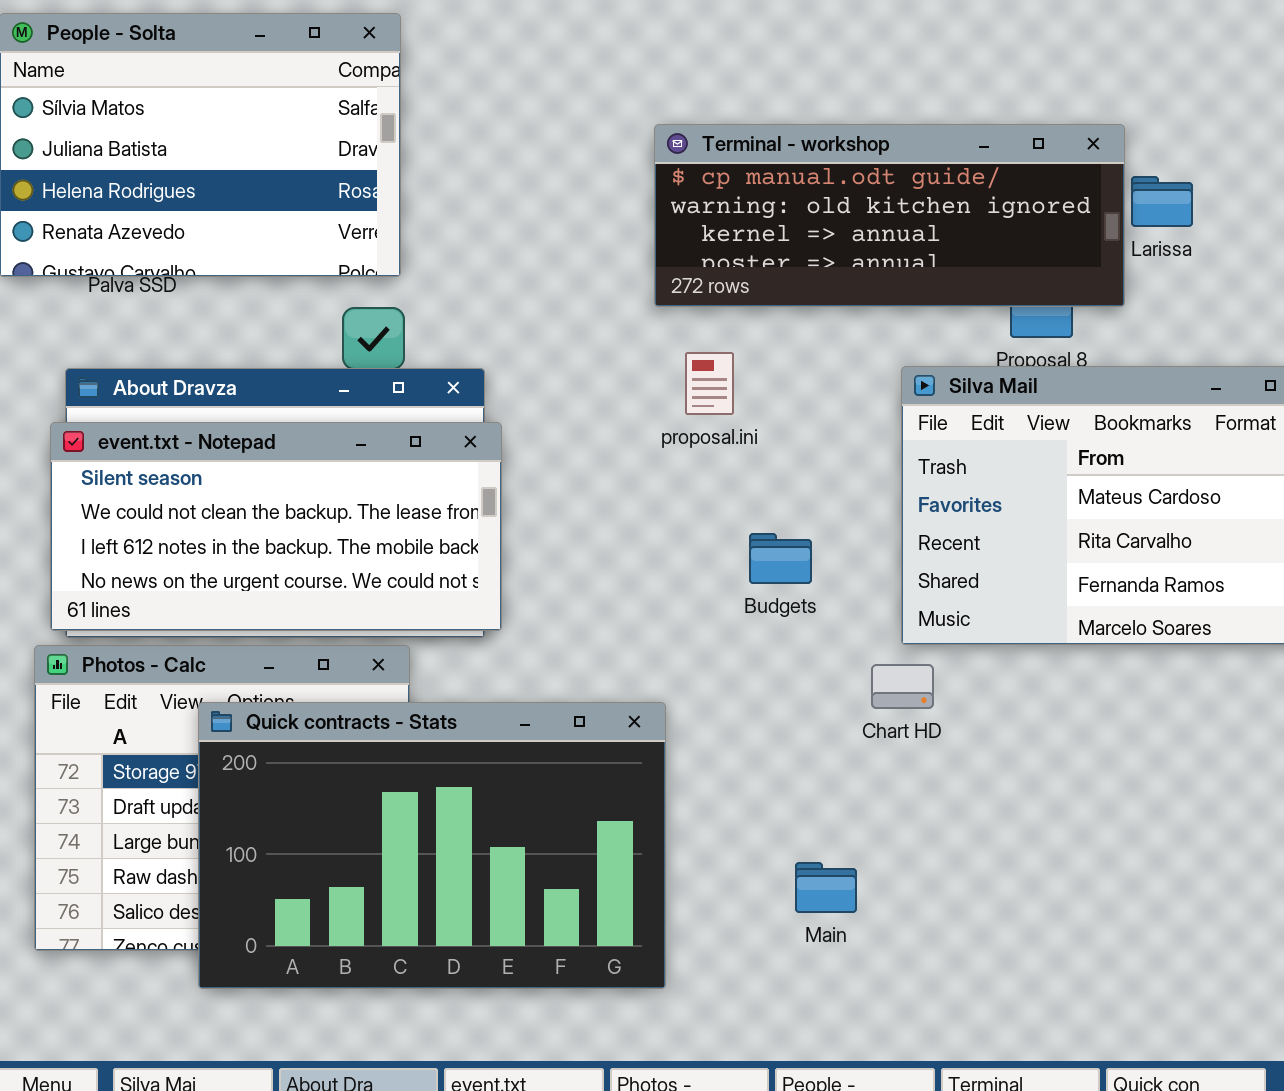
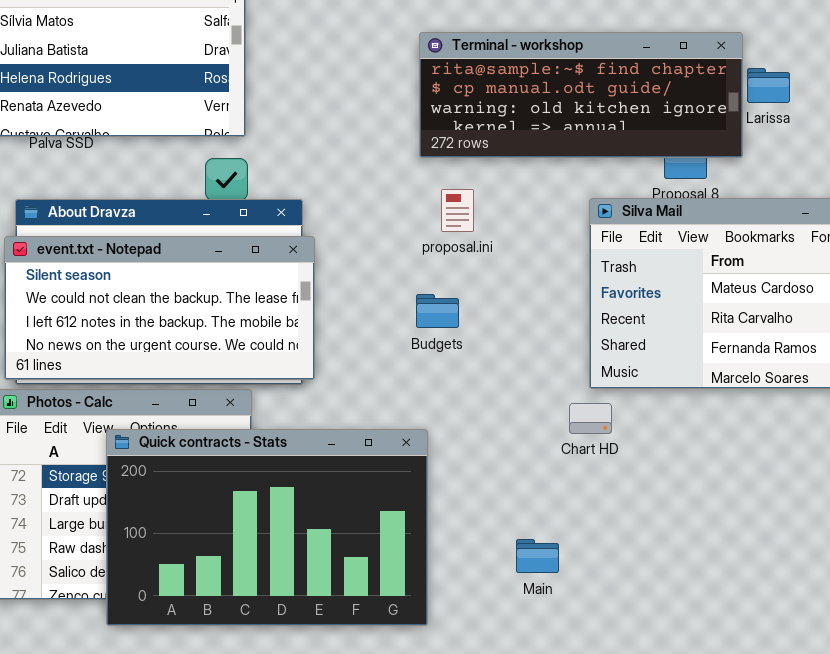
Terminal - workshop: [654,124,1125,307] -> [419,32,743,158], scrolled up 1 row
Budgets: [749,533,812,584] -> [416,294,459,328], moved

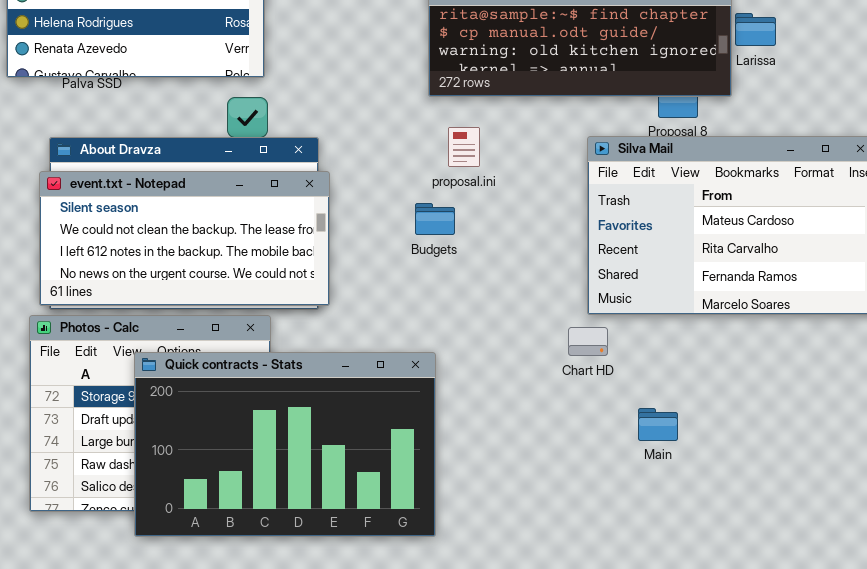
Budgets: [416,294,459,328] -> [415,203,455,235], moved
Main: [516,539,559,573] -> [638,408,678,441], moved

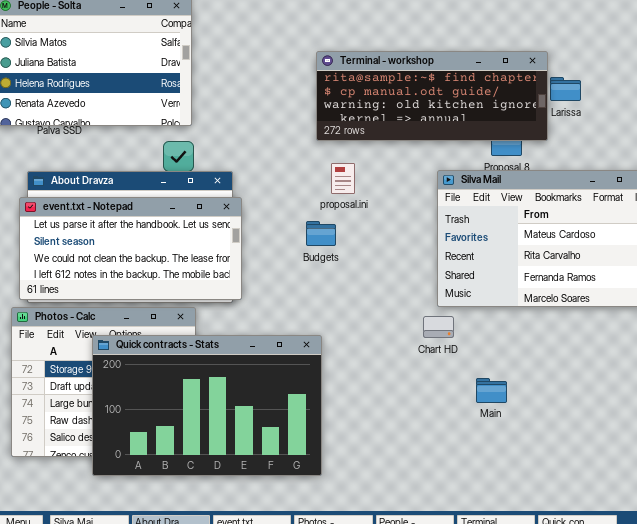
event.txt - Notepad: [39,171,330,306] -> [19,197,242,300], scrolled up 1 row

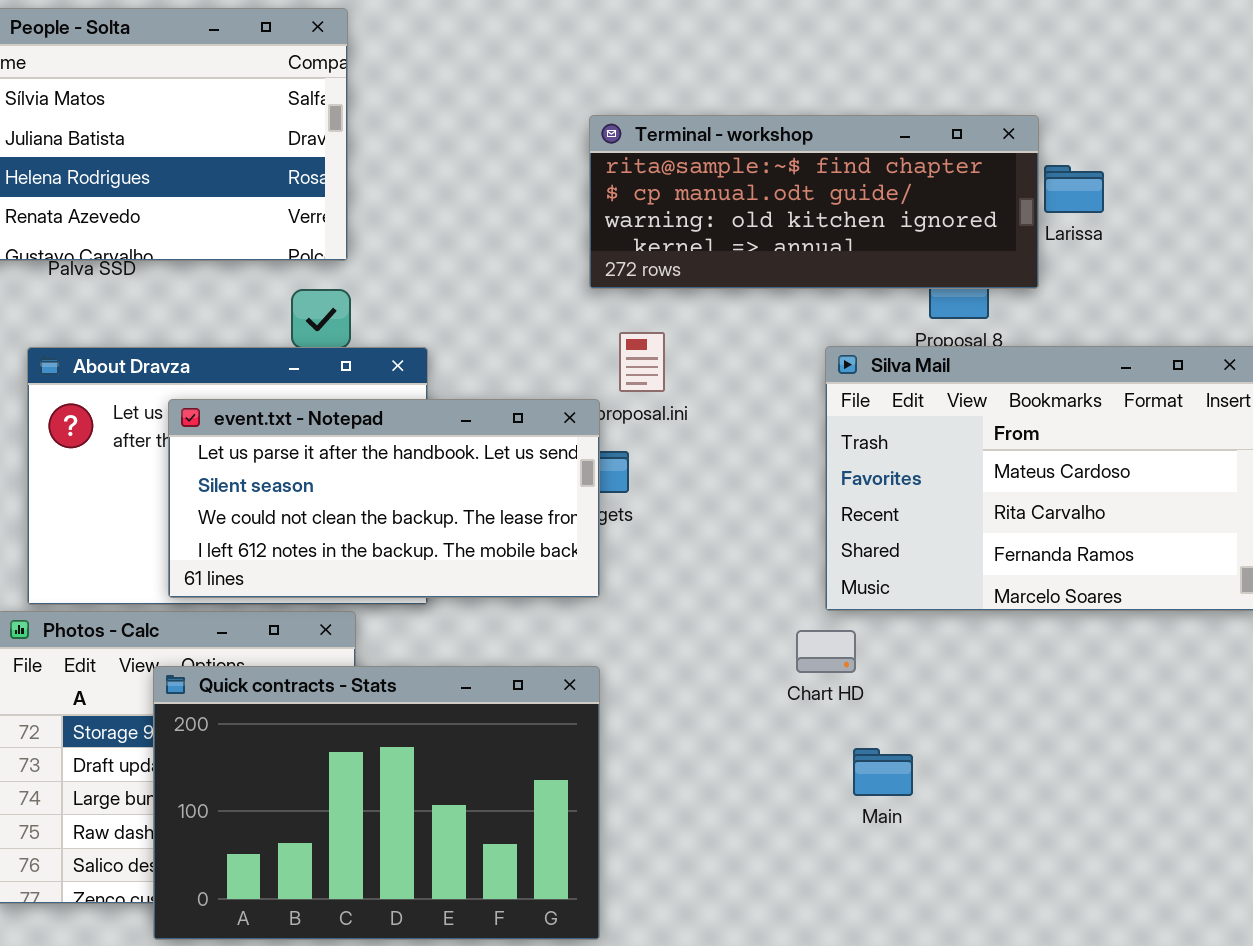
event.txt - Notepad: [19,197,242,300] -> [168,399,600,598], moved
Main: [476,378,507,403] -> [853,748,913,796], moved

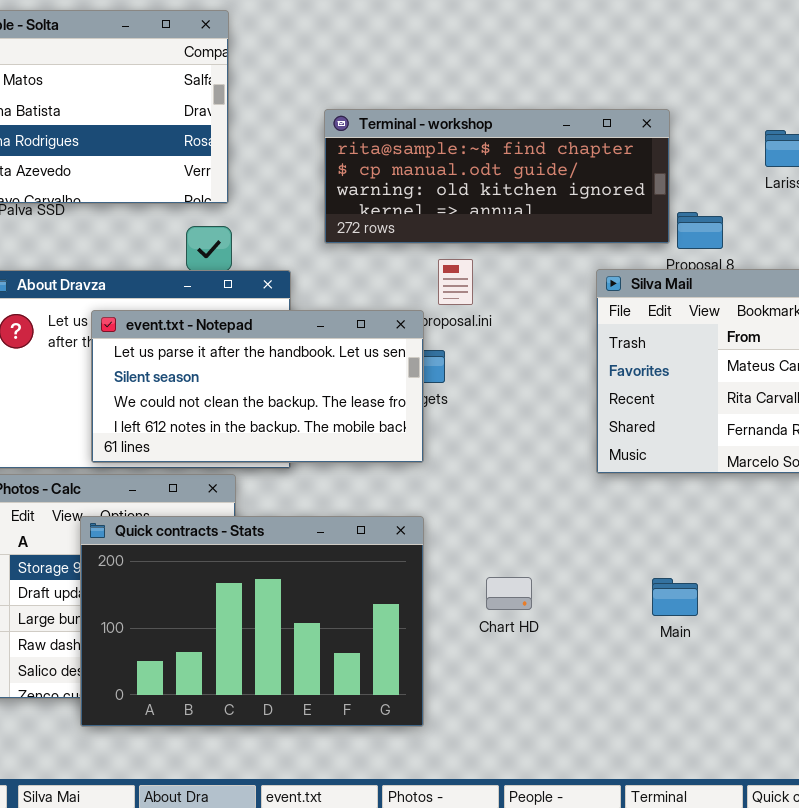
Terminal - workshop: [589,115,1039,289] -> [324,109,670,244], moved
Chart HD: [796,630,856,673] -> [486,577,532,610], moved
Main: [853,748,913,796] -> [652,578,698,616], moved

